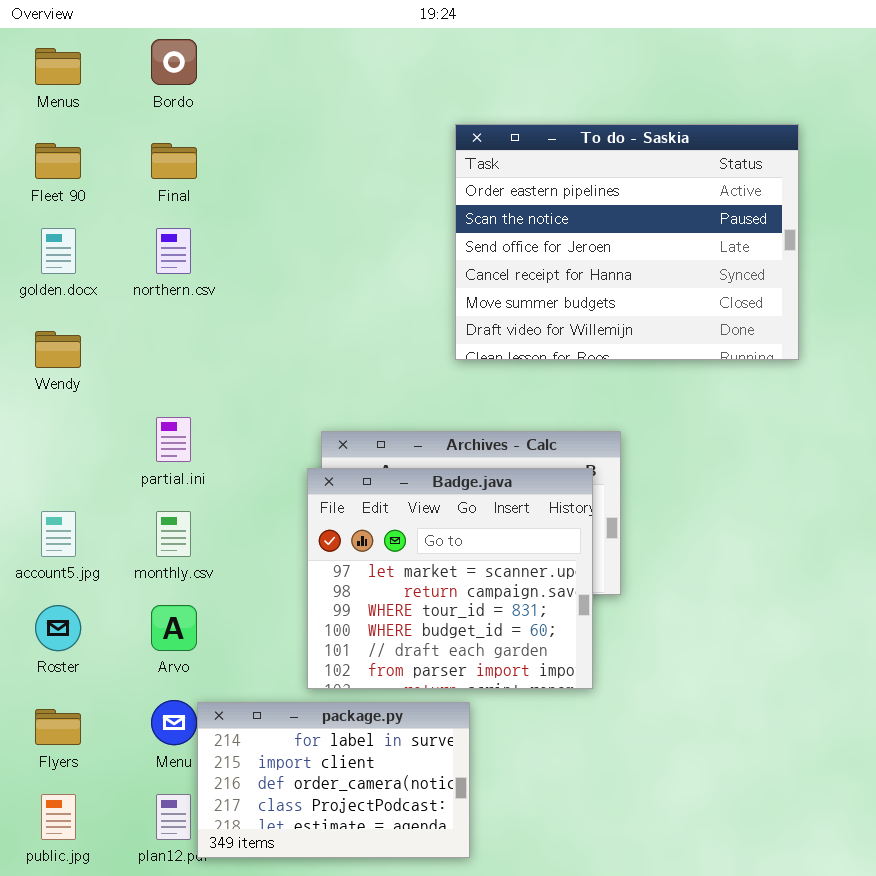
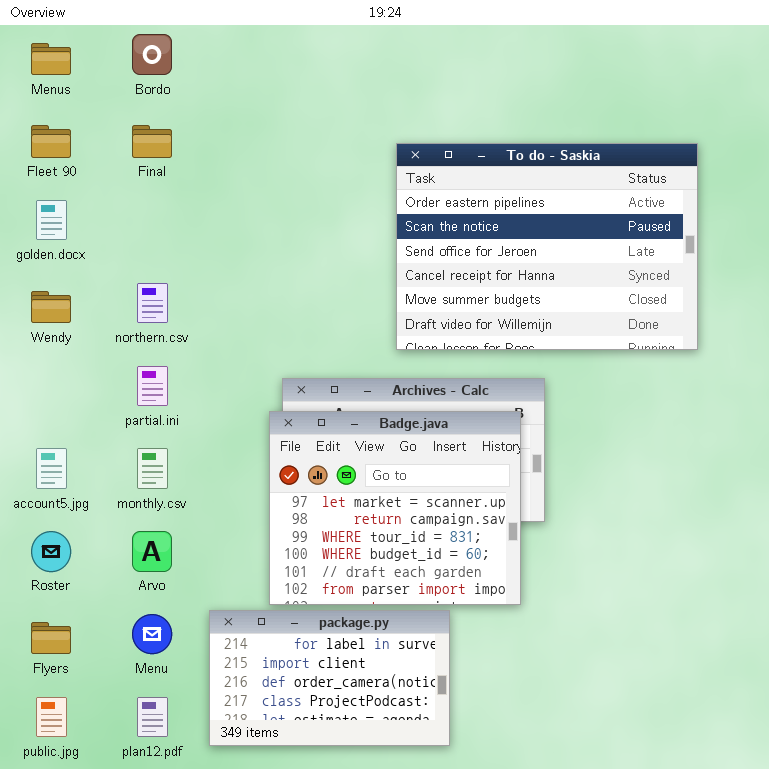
To do - Saskia: [455,124,799,360] -> [396,143,698,350], moved
northern.csv: [156,228,191,274] -> [137,283,168,323], moved
package.py: [197,702,470,858] -> [209,610,450,746], moved

